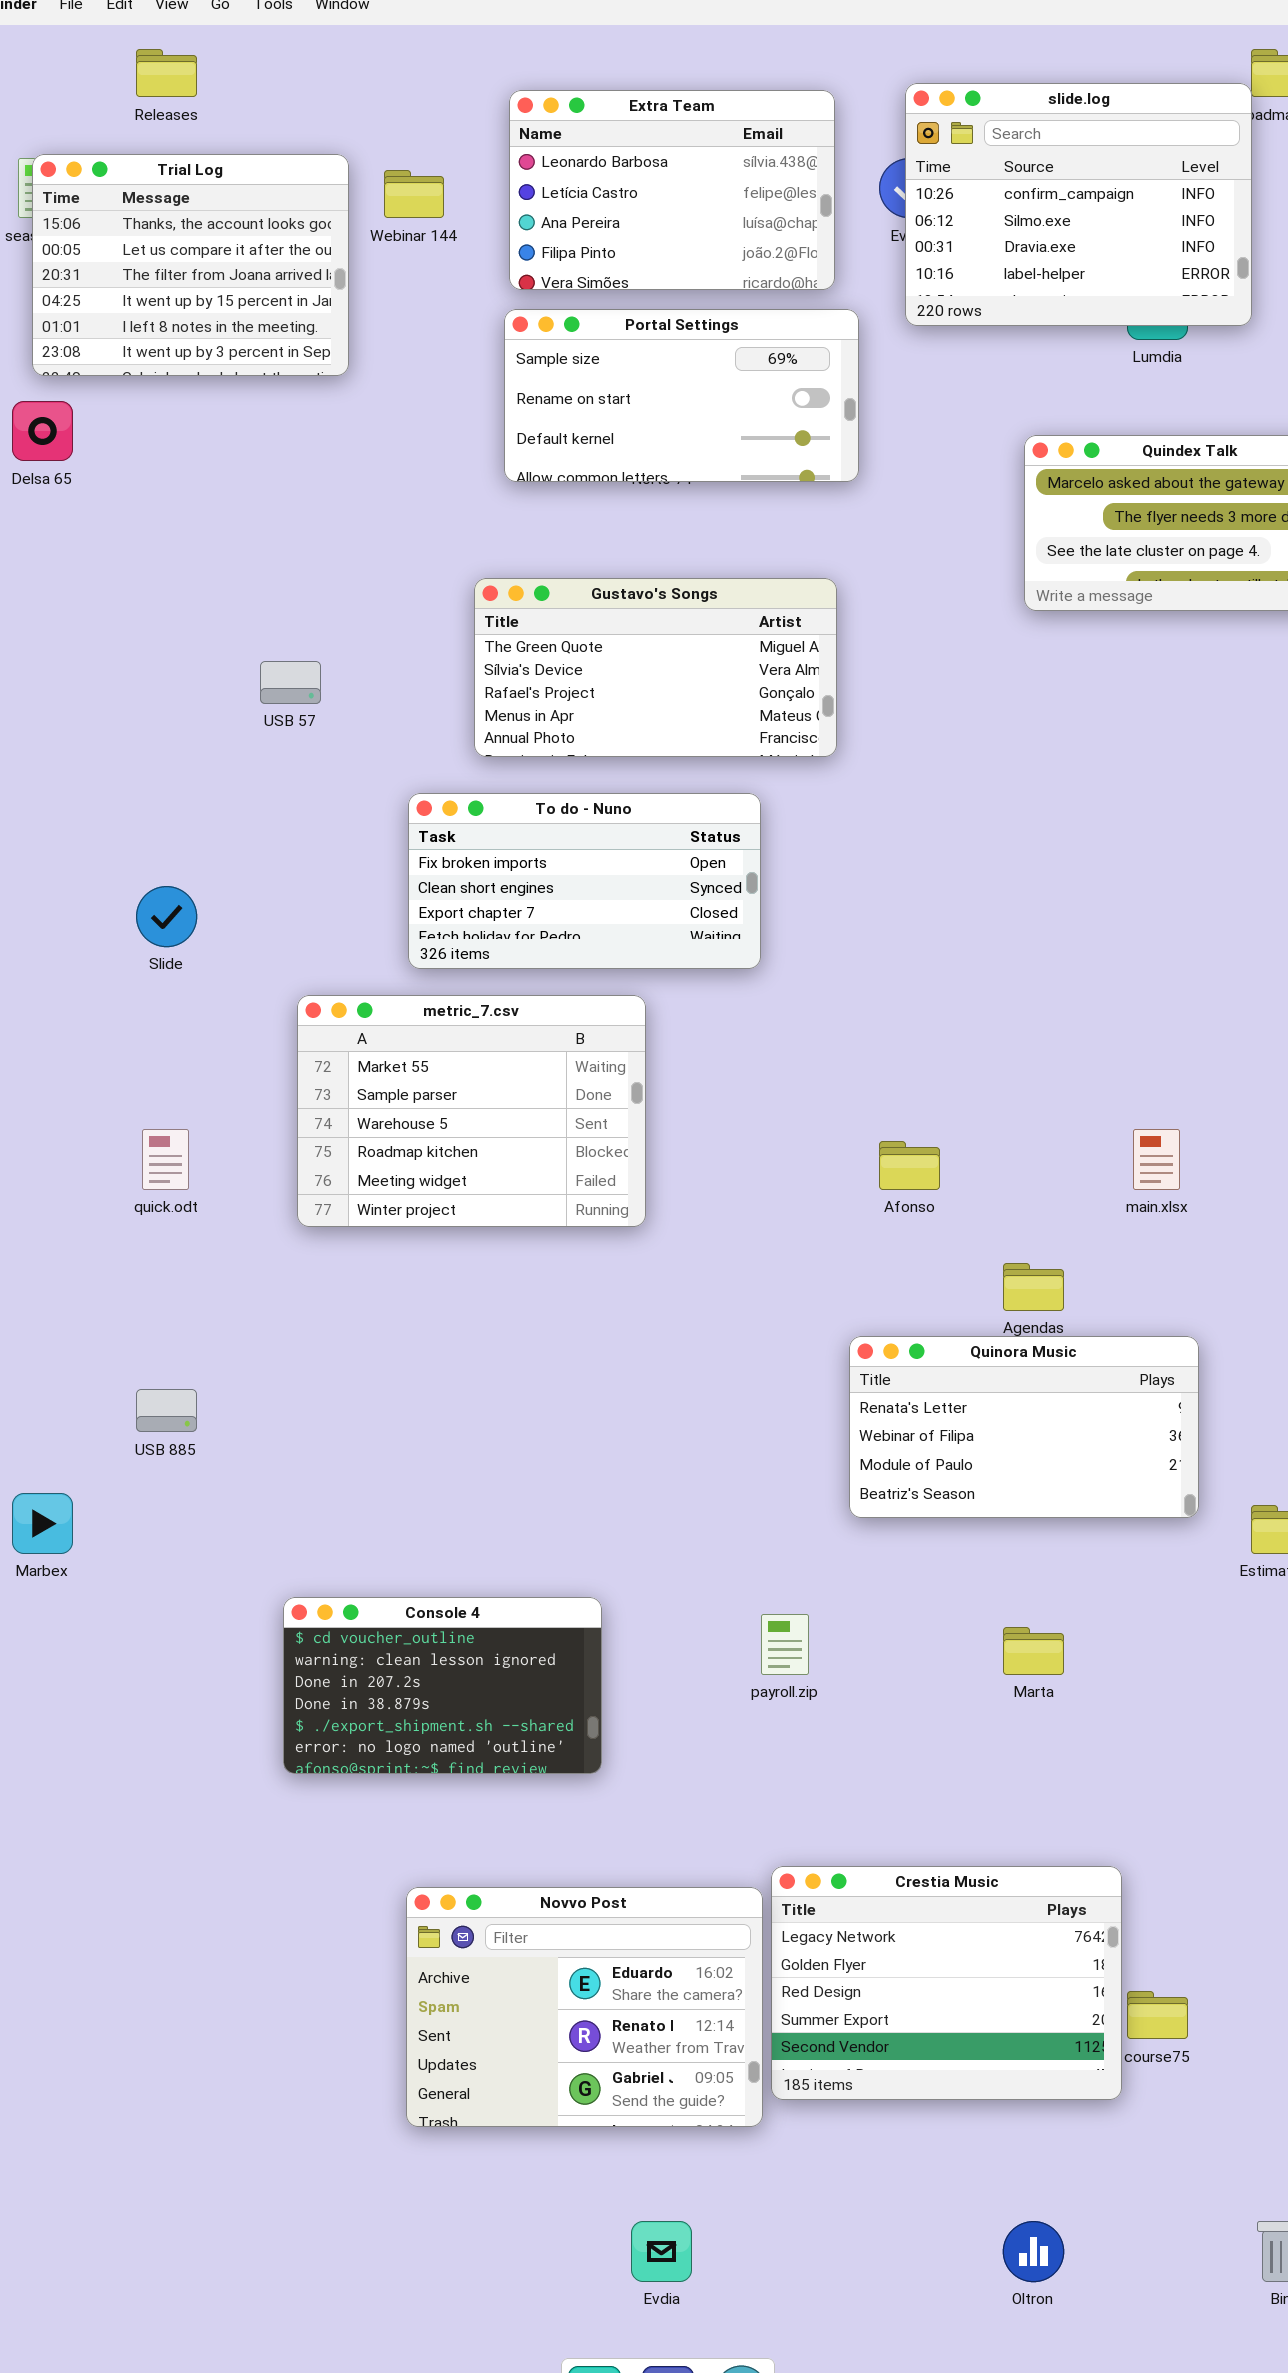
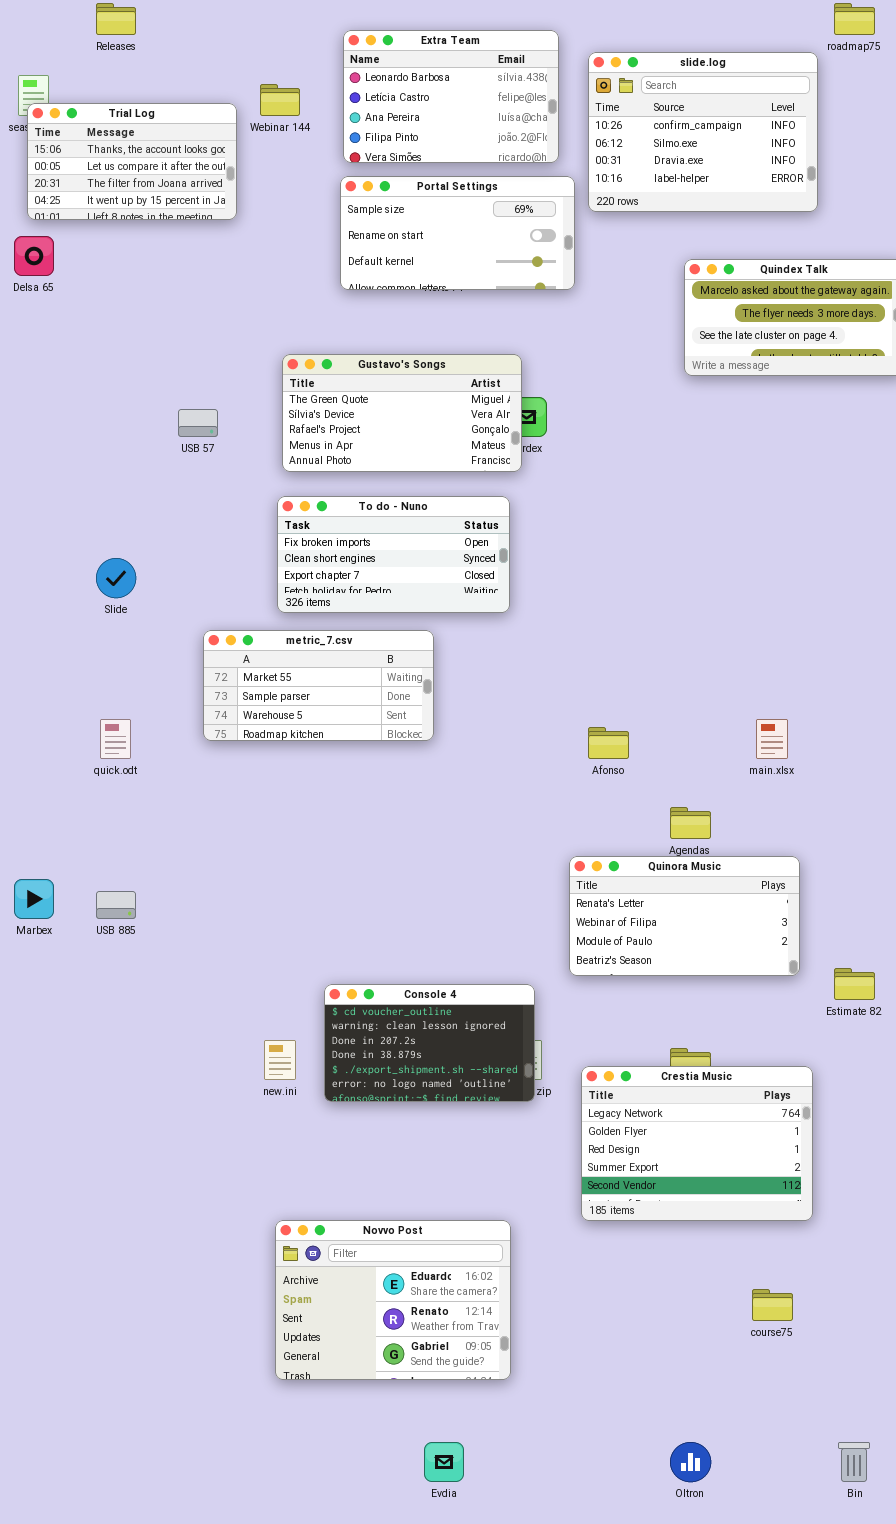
slide.log: [905,83,1252,326] -> [588,52,818,212], moved
Trial Log: [32,154,349,376] -> [27,103,237,220], resized
Gustavo's Songs: [474,578,837,757] -> [282,354,522,472], moved
metric_7.csv: [297,995,646,1227] -> [203,630,434,741], resized
Marbex: [12,1493,73,1554] -> [14,879,54,919], moved
Console 4: [283,1597,602,1774] -> [324,984,535,1102], moved
Crestia Music: [771,1866,1122,2100] -> [581,1066,813,1221], moved

